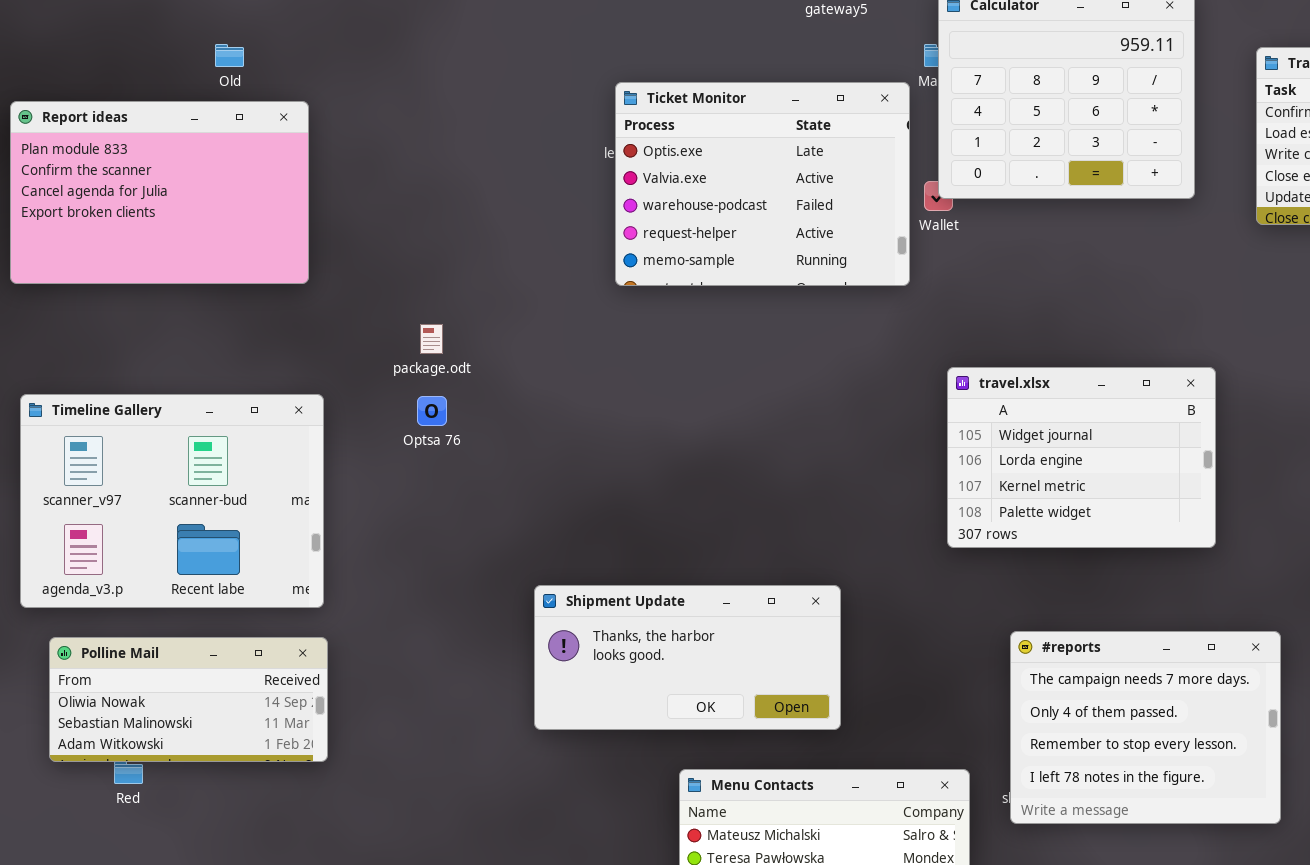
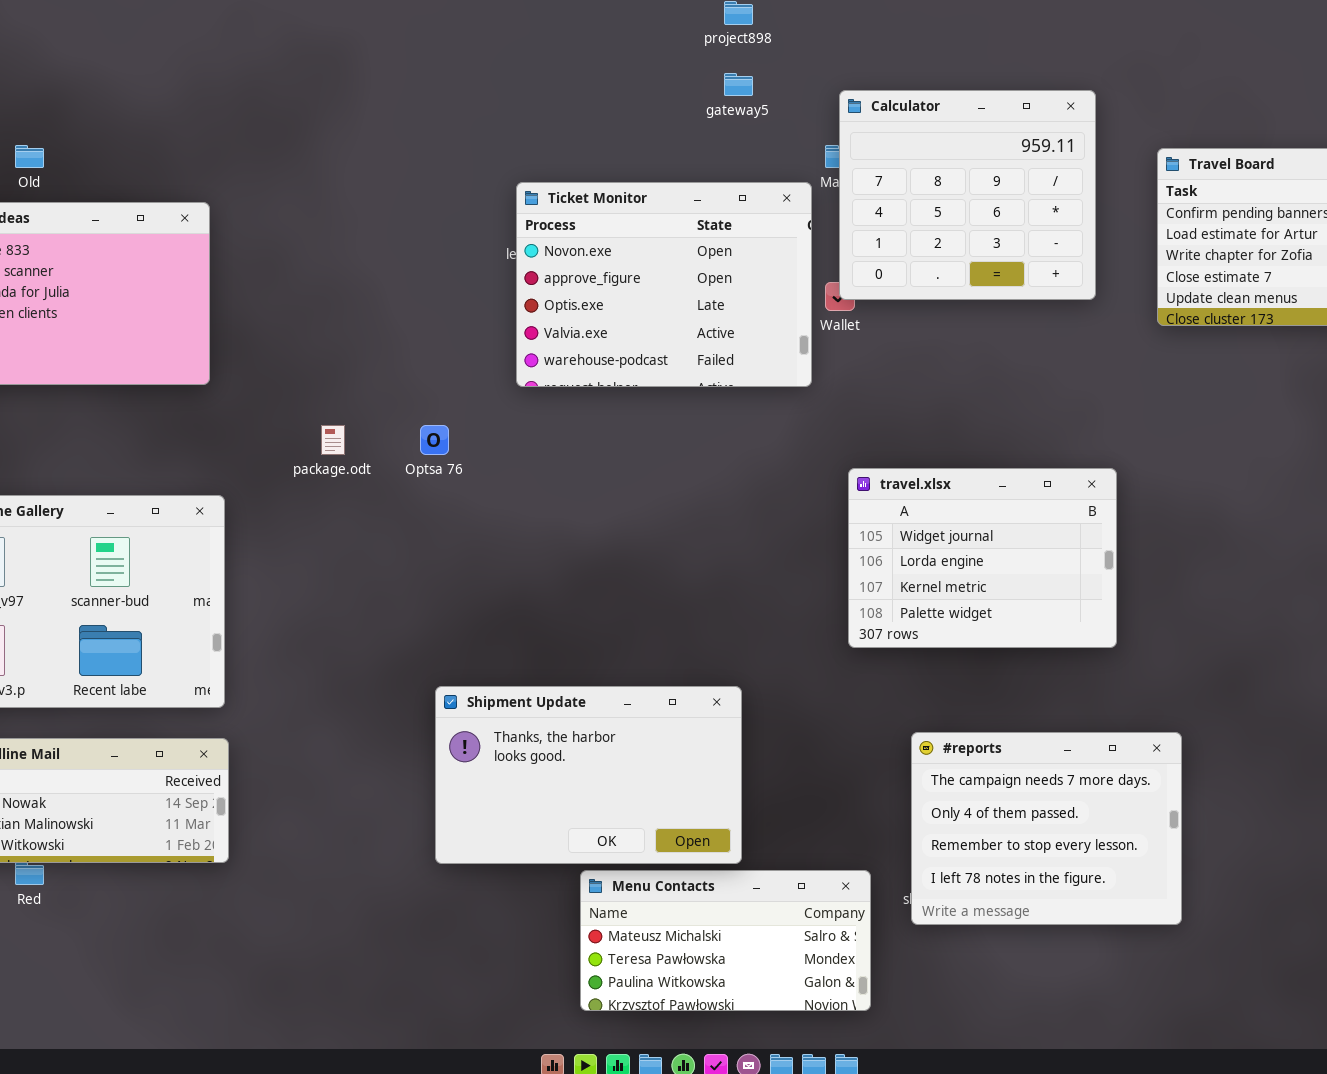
Old: [215,44,244,67] -> [15,145,44,168], moved
Ticket Monitor: [615,82,910,286] -> [516,182,812,387], scrolled up 2 rows
Optsa 76: [417,396,447,426] -> [420,425,449,455], moved
Shipment Update: [534,585,841,730] -> [435,686,742,864], resized

